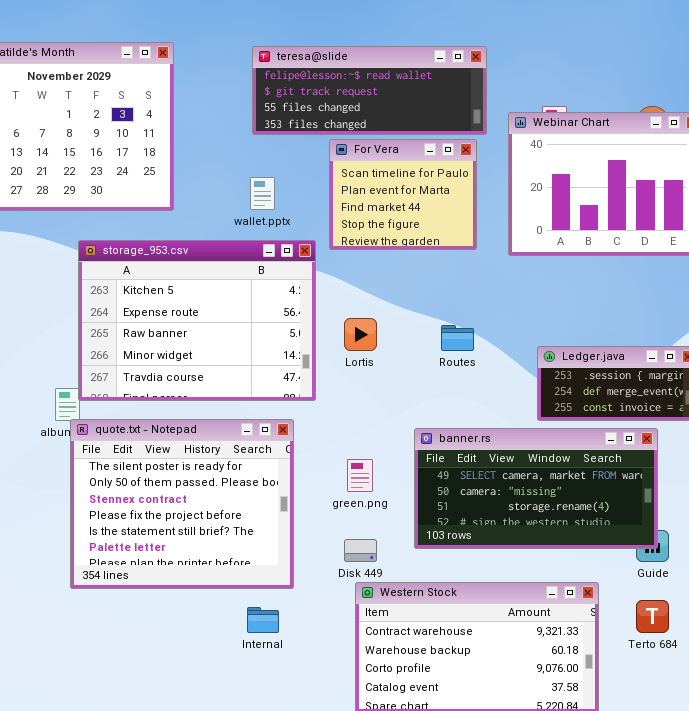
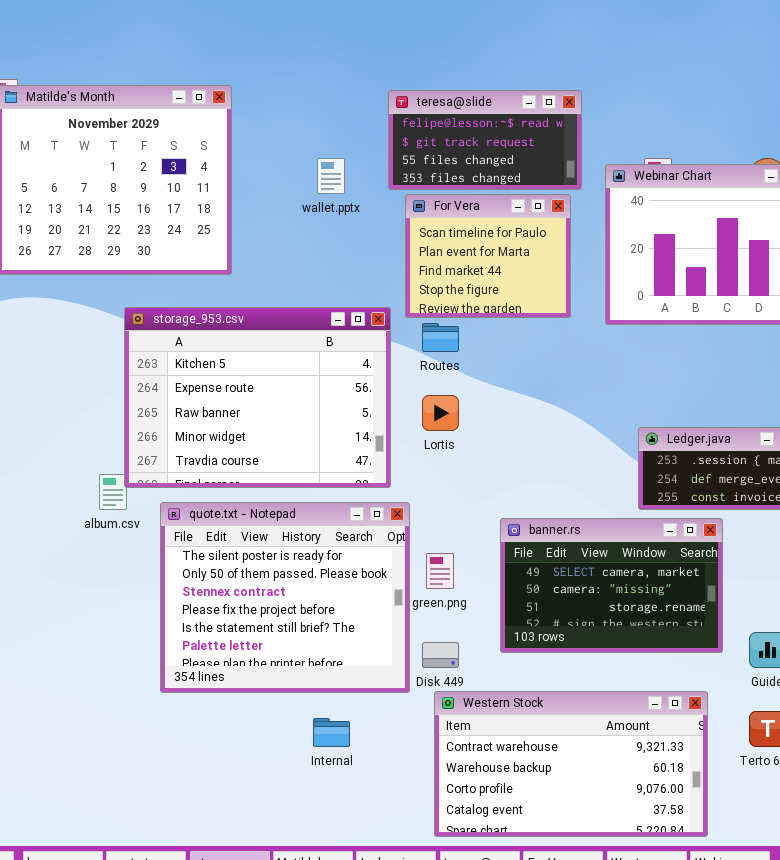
teresa@slide: [252,46,487,135] -> [388,90,582,190], resized
wallet.pptx: [250,177,275,210] -> [317,158,345,194], moved
Routes: [441,325,474,351] -> [422,323,459,352], moved
quote.txt - Notepad: [70,419,294,589] -> [160,502,410,693], moved
banner.rs: [414,428,658,549] -> [500,518,723,653], resized

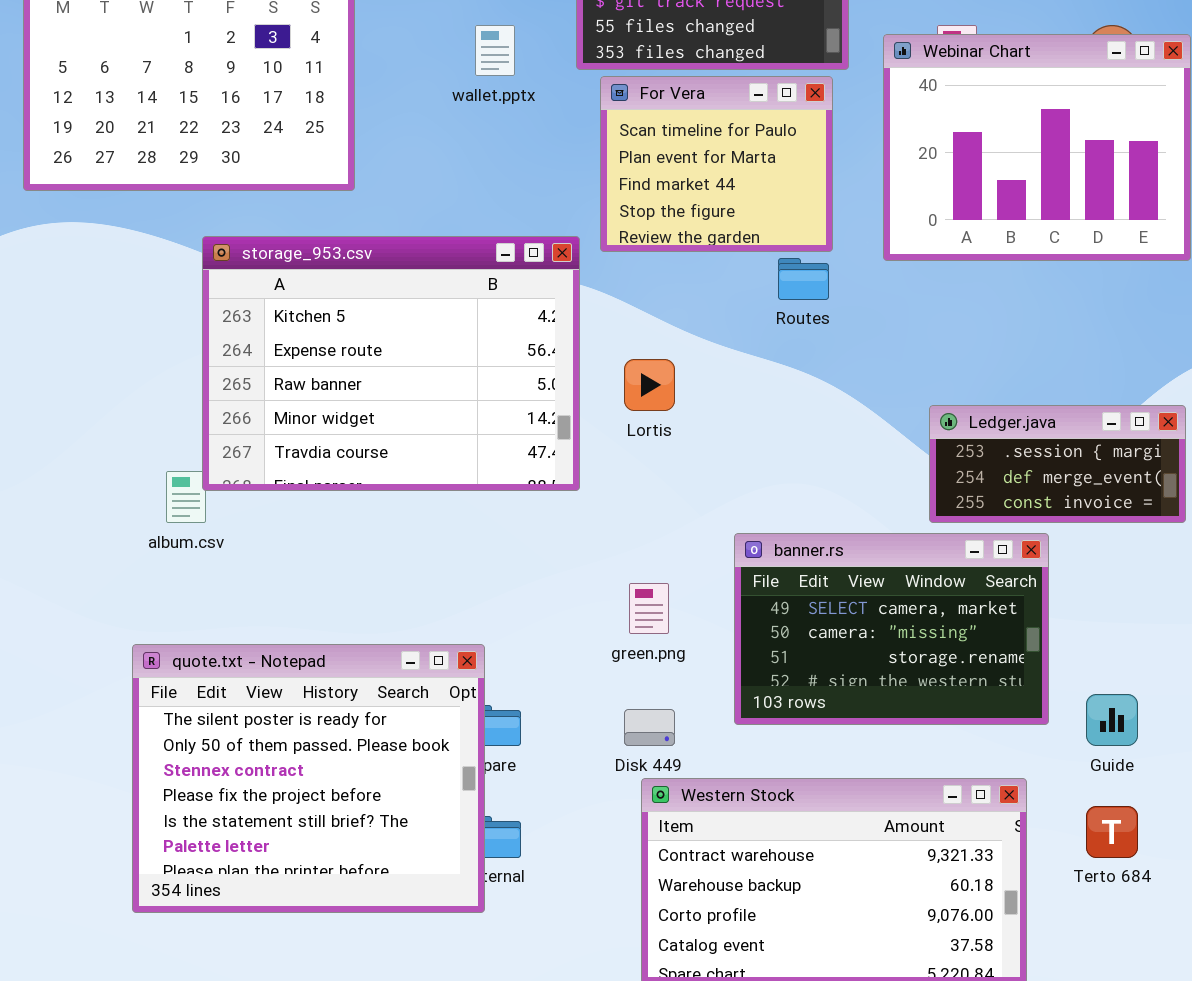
Routes: [422,323,459,352] -> [778,258,829,300], moved
quote.txt - Notepad: [160,502,410,693] -> [132,644,485,913], moved

